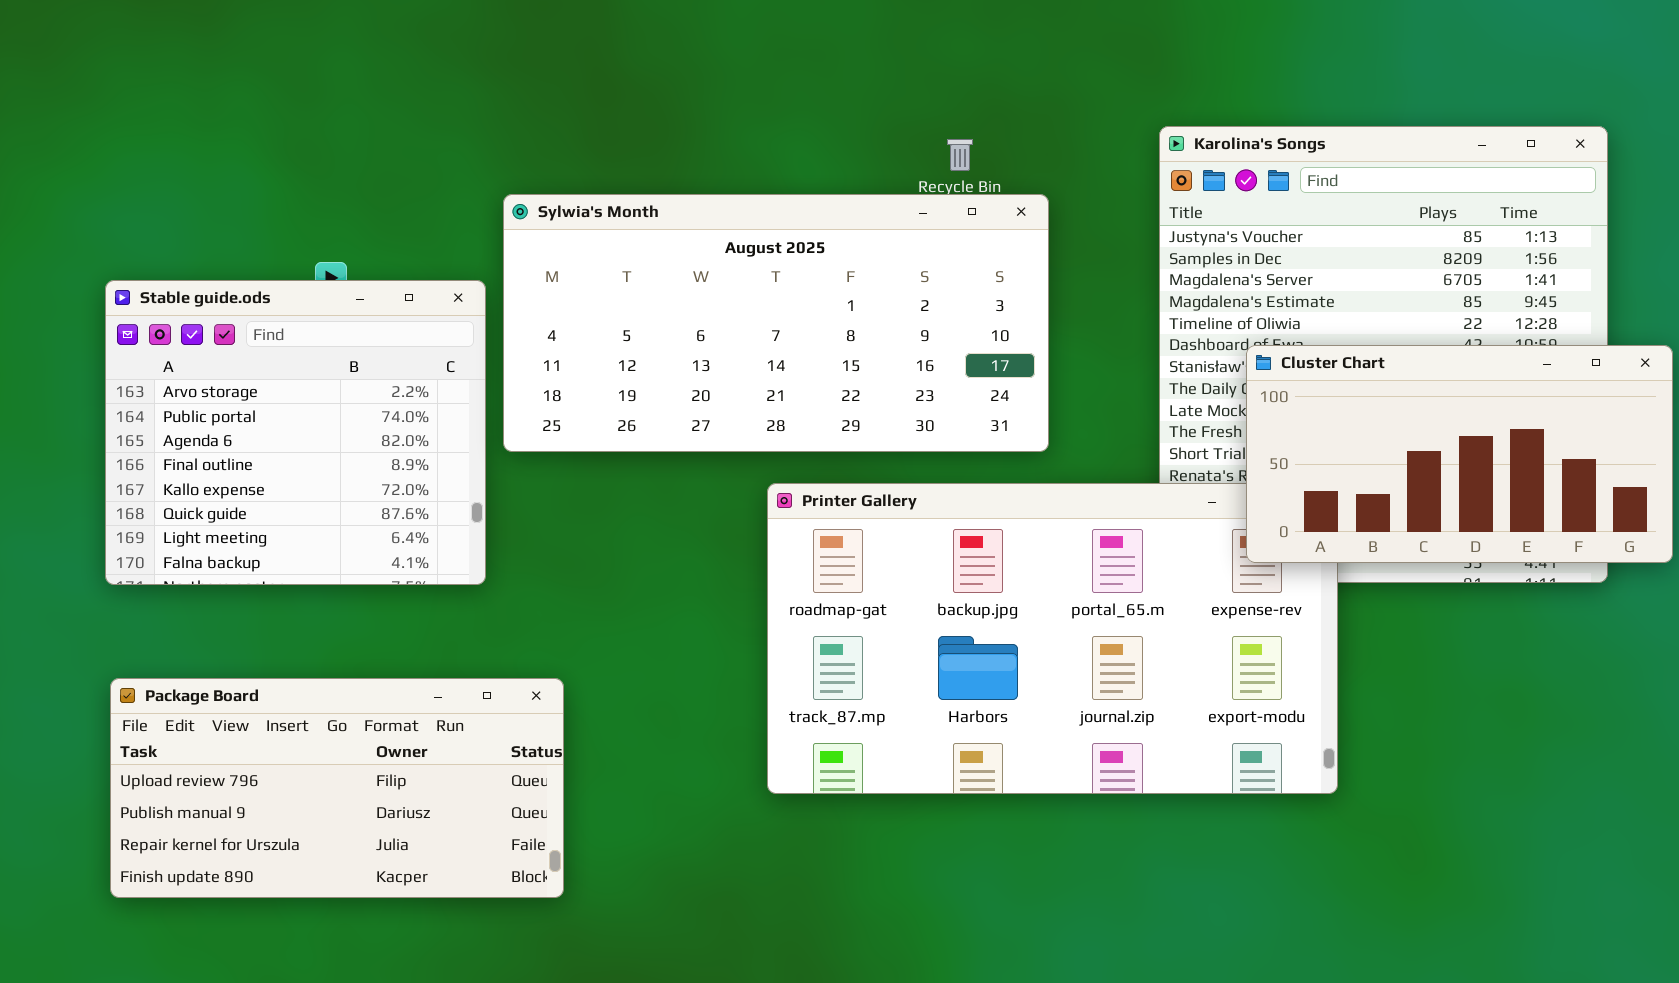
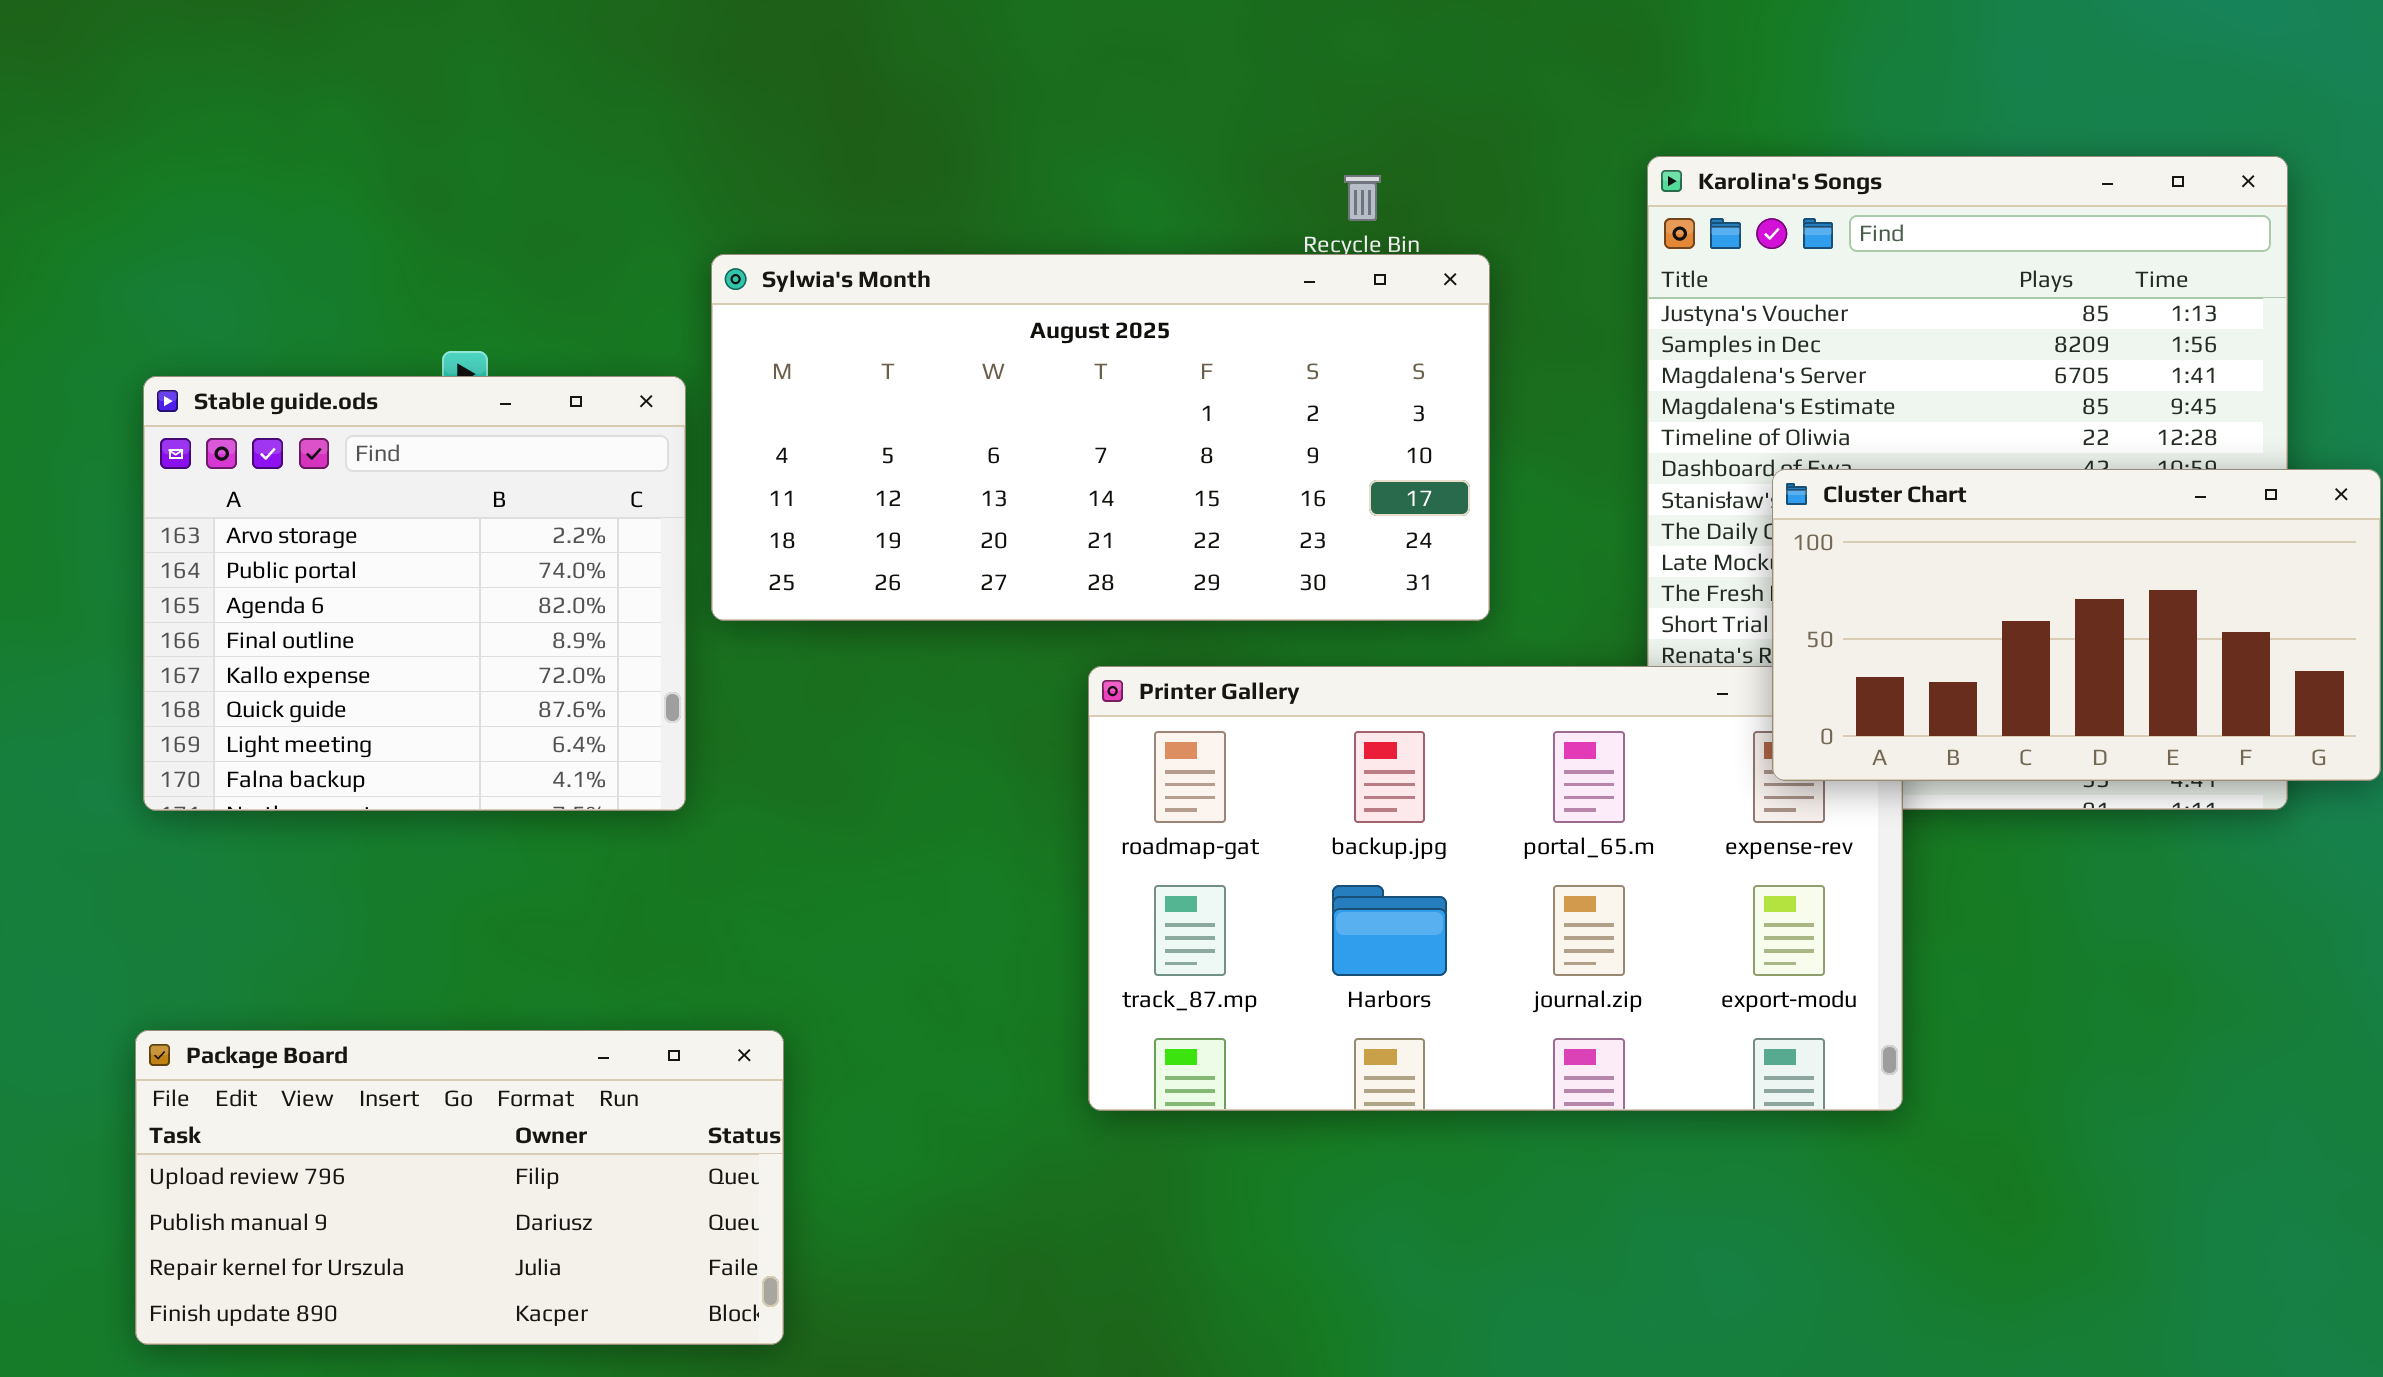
Package Board: [110,678,564,898] -> [135,1030,784,1345], moved

